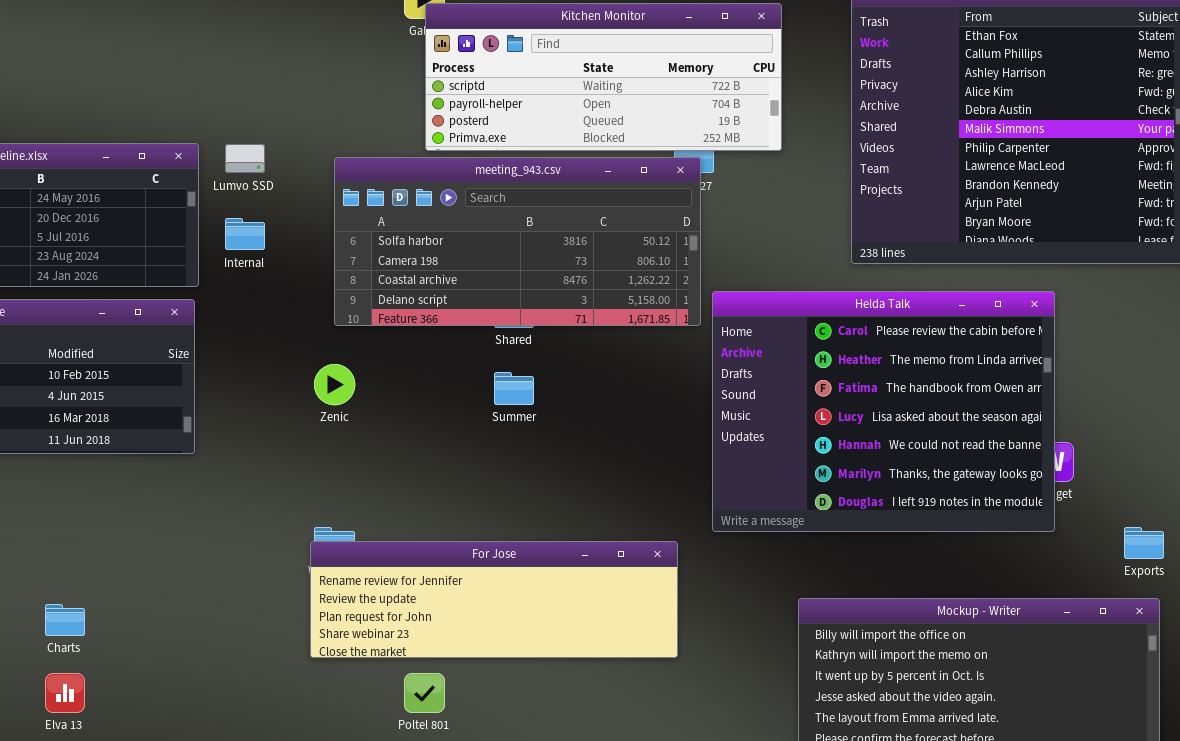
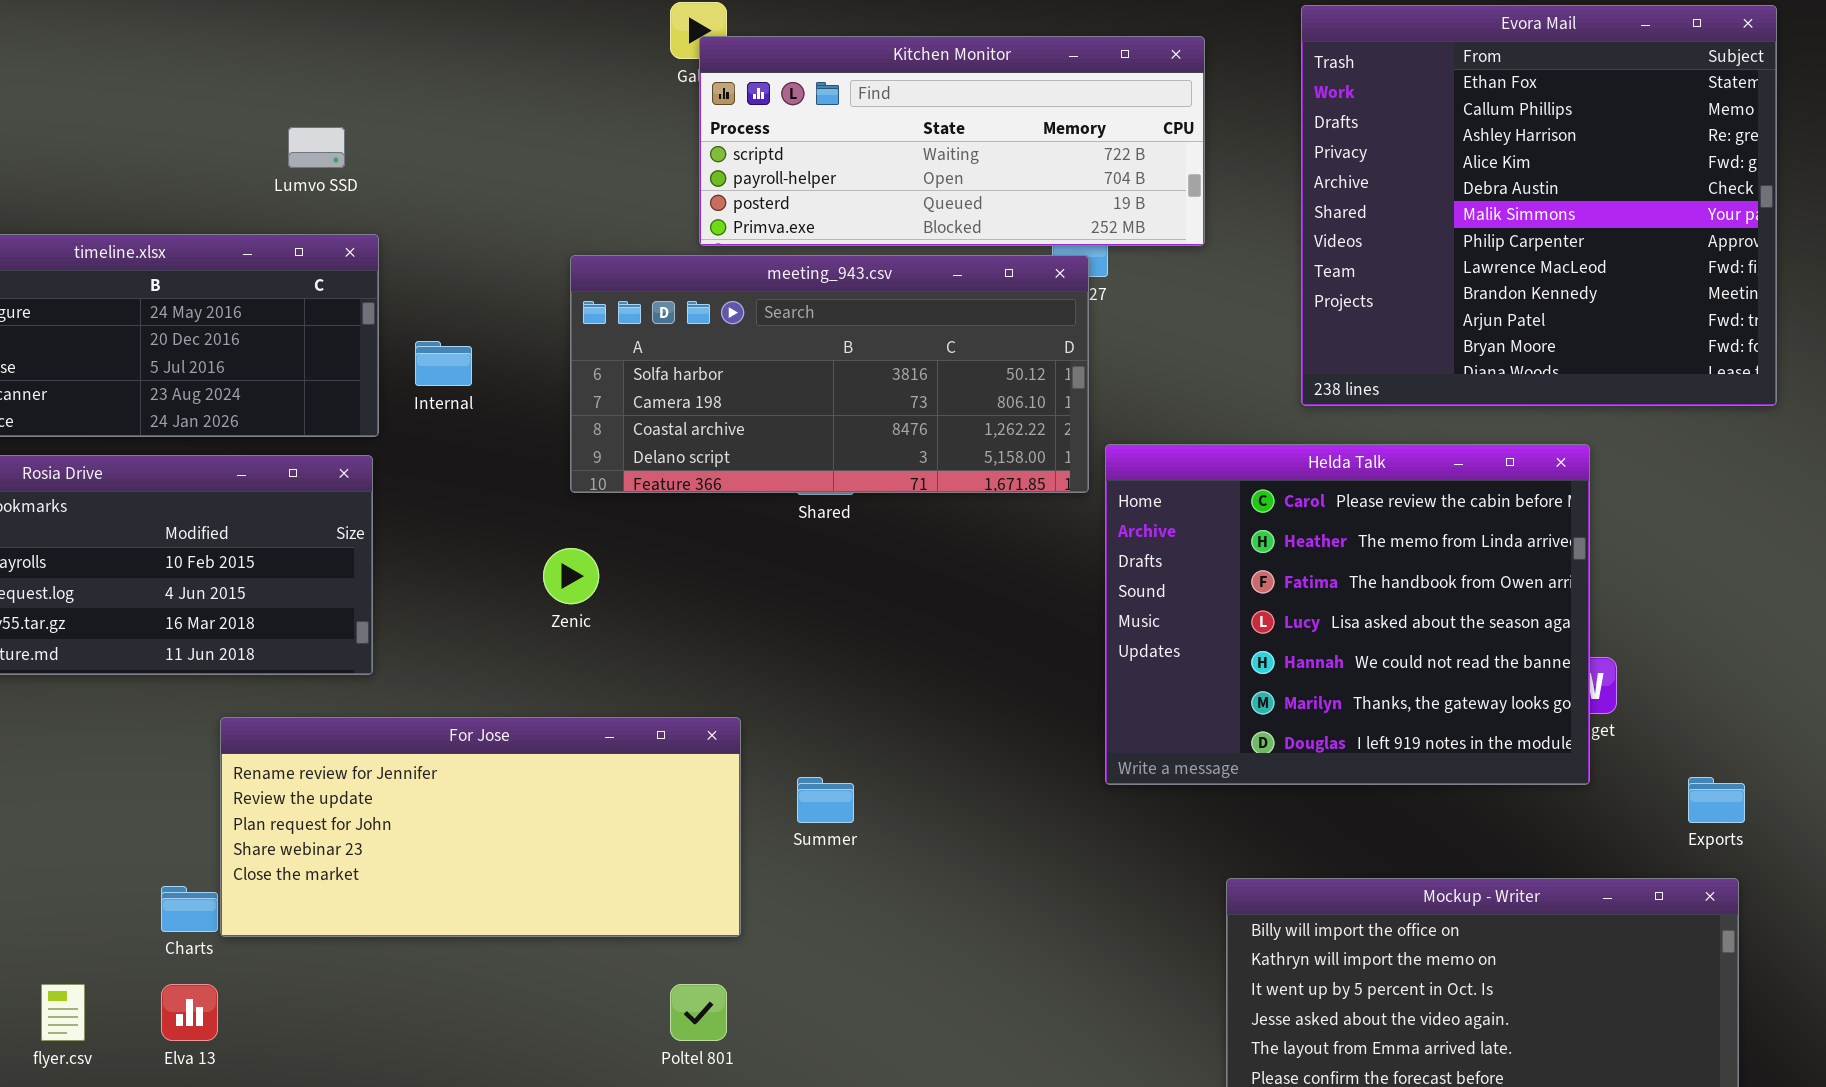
Lumvo SSD: [225,144,265,173] -> [288,127,345,168], moved
Summer: [494,372,534,405] -> [797,777,854,823], moved
For Jose: [310,541,678,658] -> [220,717,741,937], moved, resized

